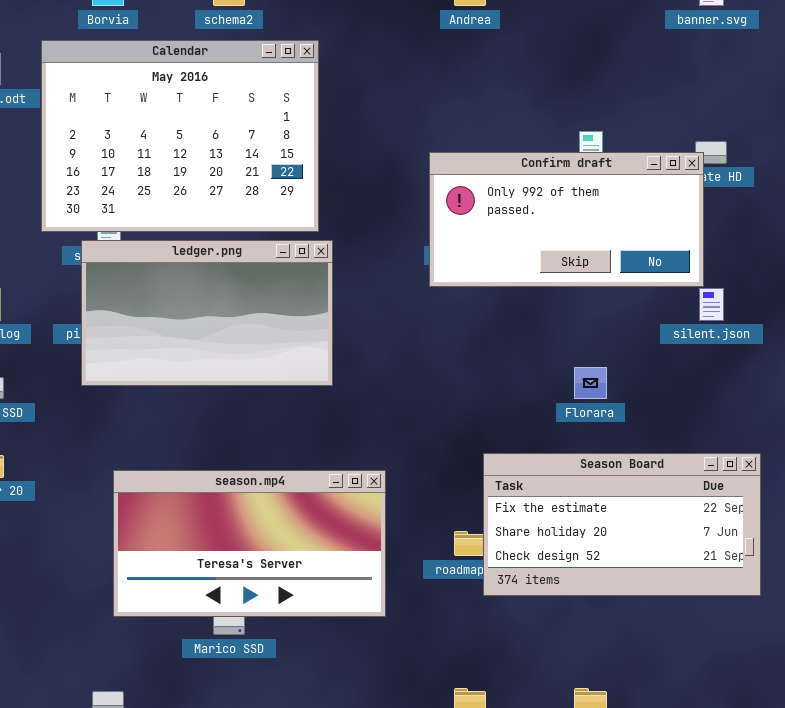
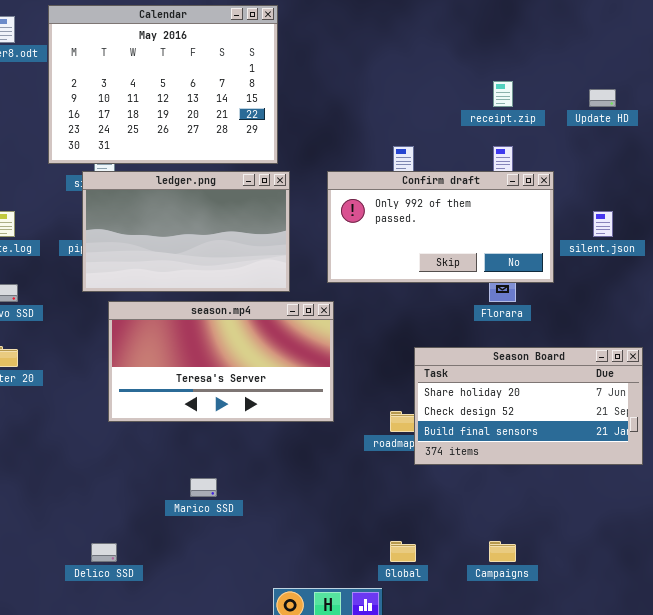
Confirm draft: [429,152,704,287] -> [327,171,554,283], moved
Season Board: [483,453,761,596] -> [414,347,643,465], scrolled down 1 row
season.mp4: [113,470,386,617] -> [108,301,334,422], moved

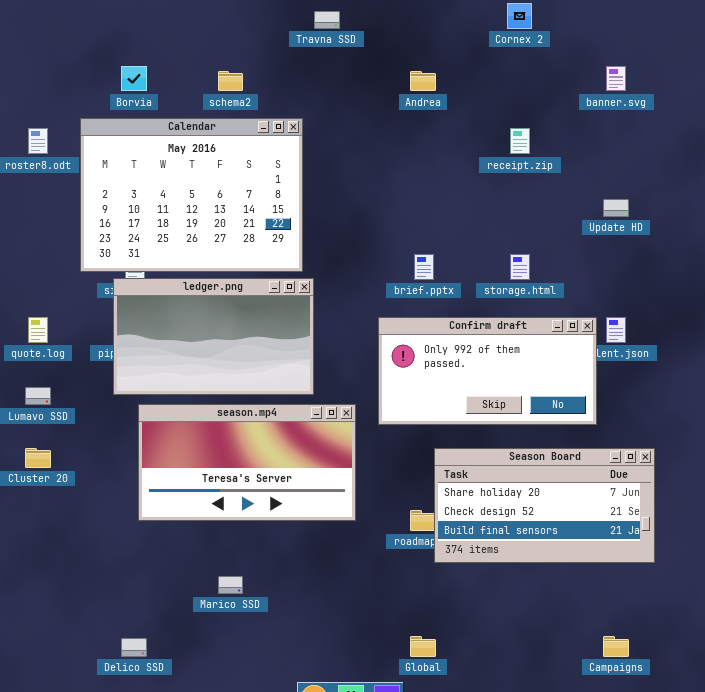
receipt.zip: [493,81,513,107] -> [510,128,530,154], moved
Confirm draft: [327,171,554,283] -> [378,317,597,425], moved
Campaigns: [489,541,516,562] -> [603,636,629,657], moved

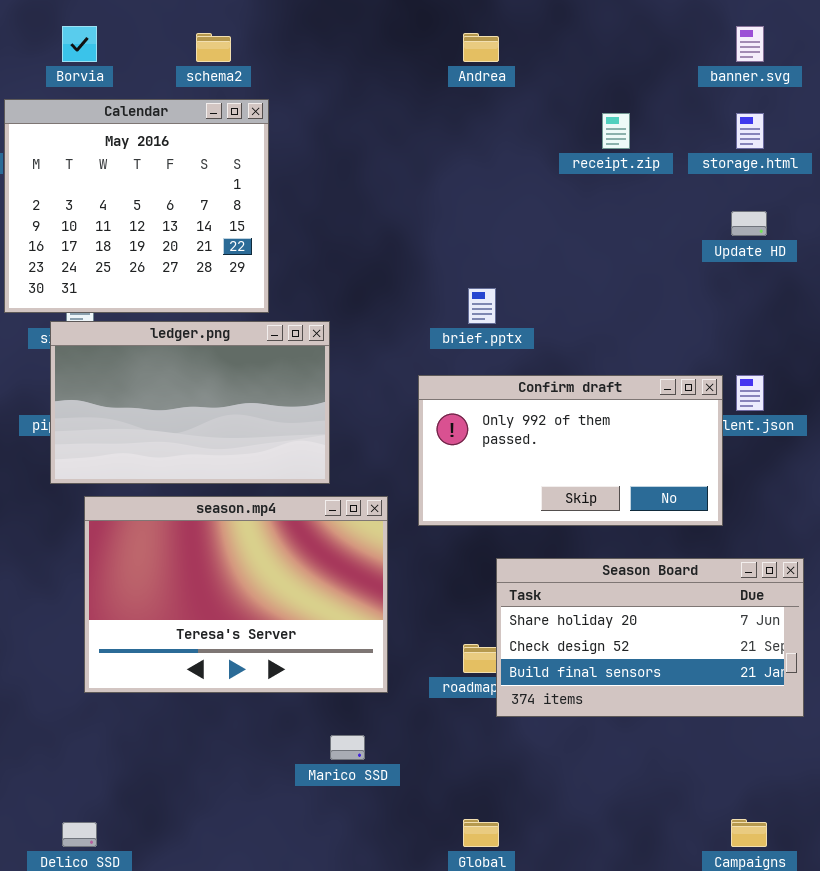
Calendar: [80,118,303,272] -> [4,99,269,313], resized
storage.html: [510,254,530,280] -> [736,113,764,149], moved
season.mp4: [138,404,356,521] -> [84,496,388,693], resized
Marico SSD: [218,576,243,594] -> [330,735,365,760], moved

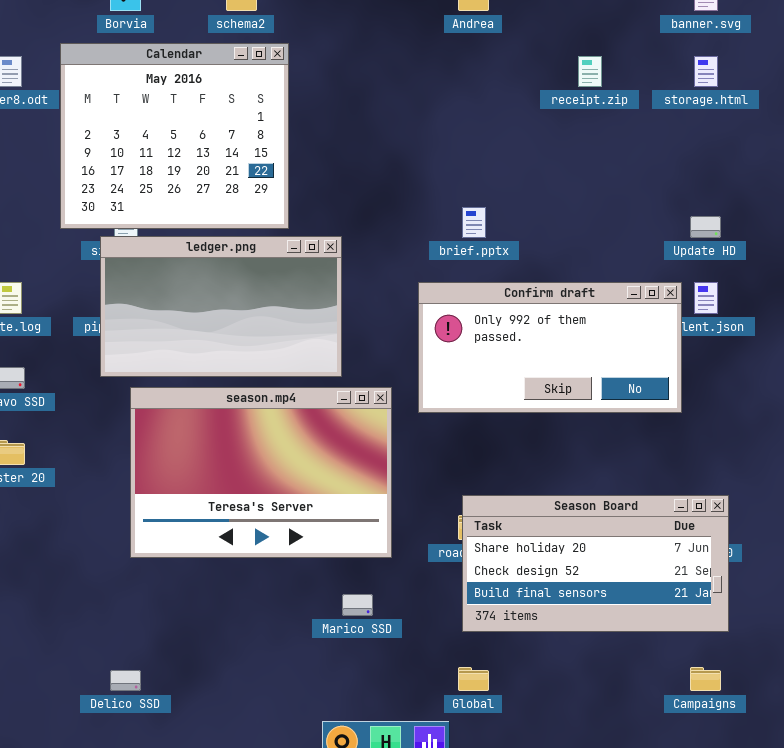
Update HD: [731,211,767,236] -> [690,216,721,238], moved
Season Board: [496,558,804,717] -> [462,495,729,632], moved

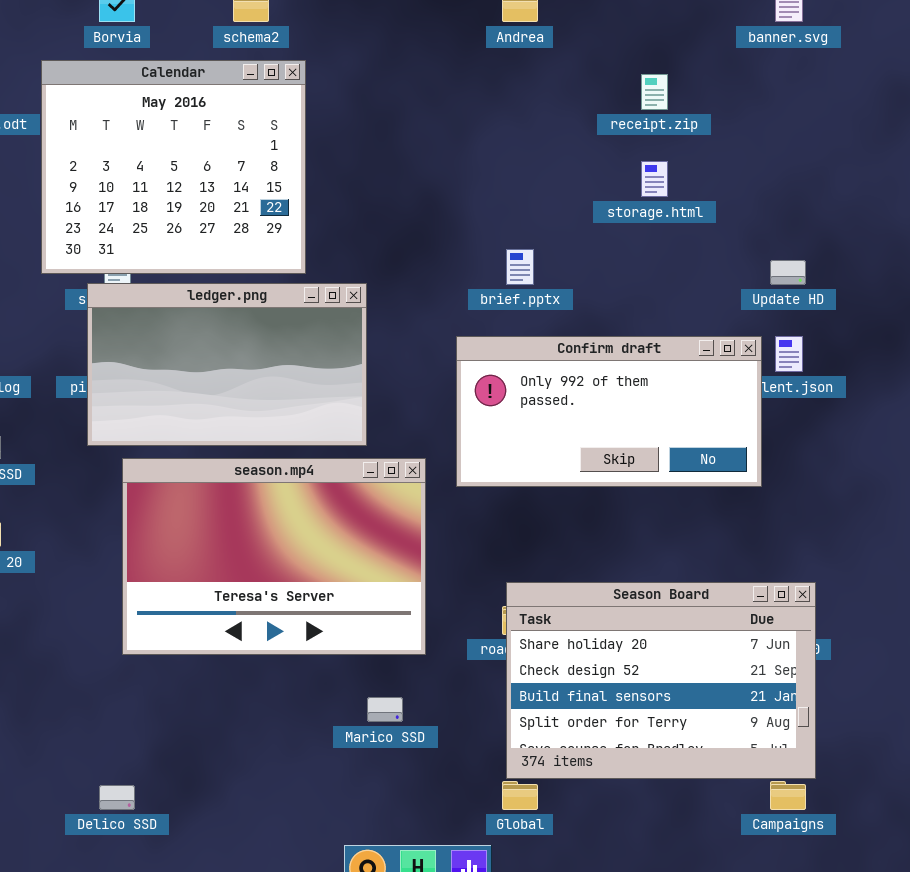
storage.html: [694,56,718,87] -> [641,161,668,197], moved
Season Board: [462,495,729,632] -> [506,582,816,779], resized

